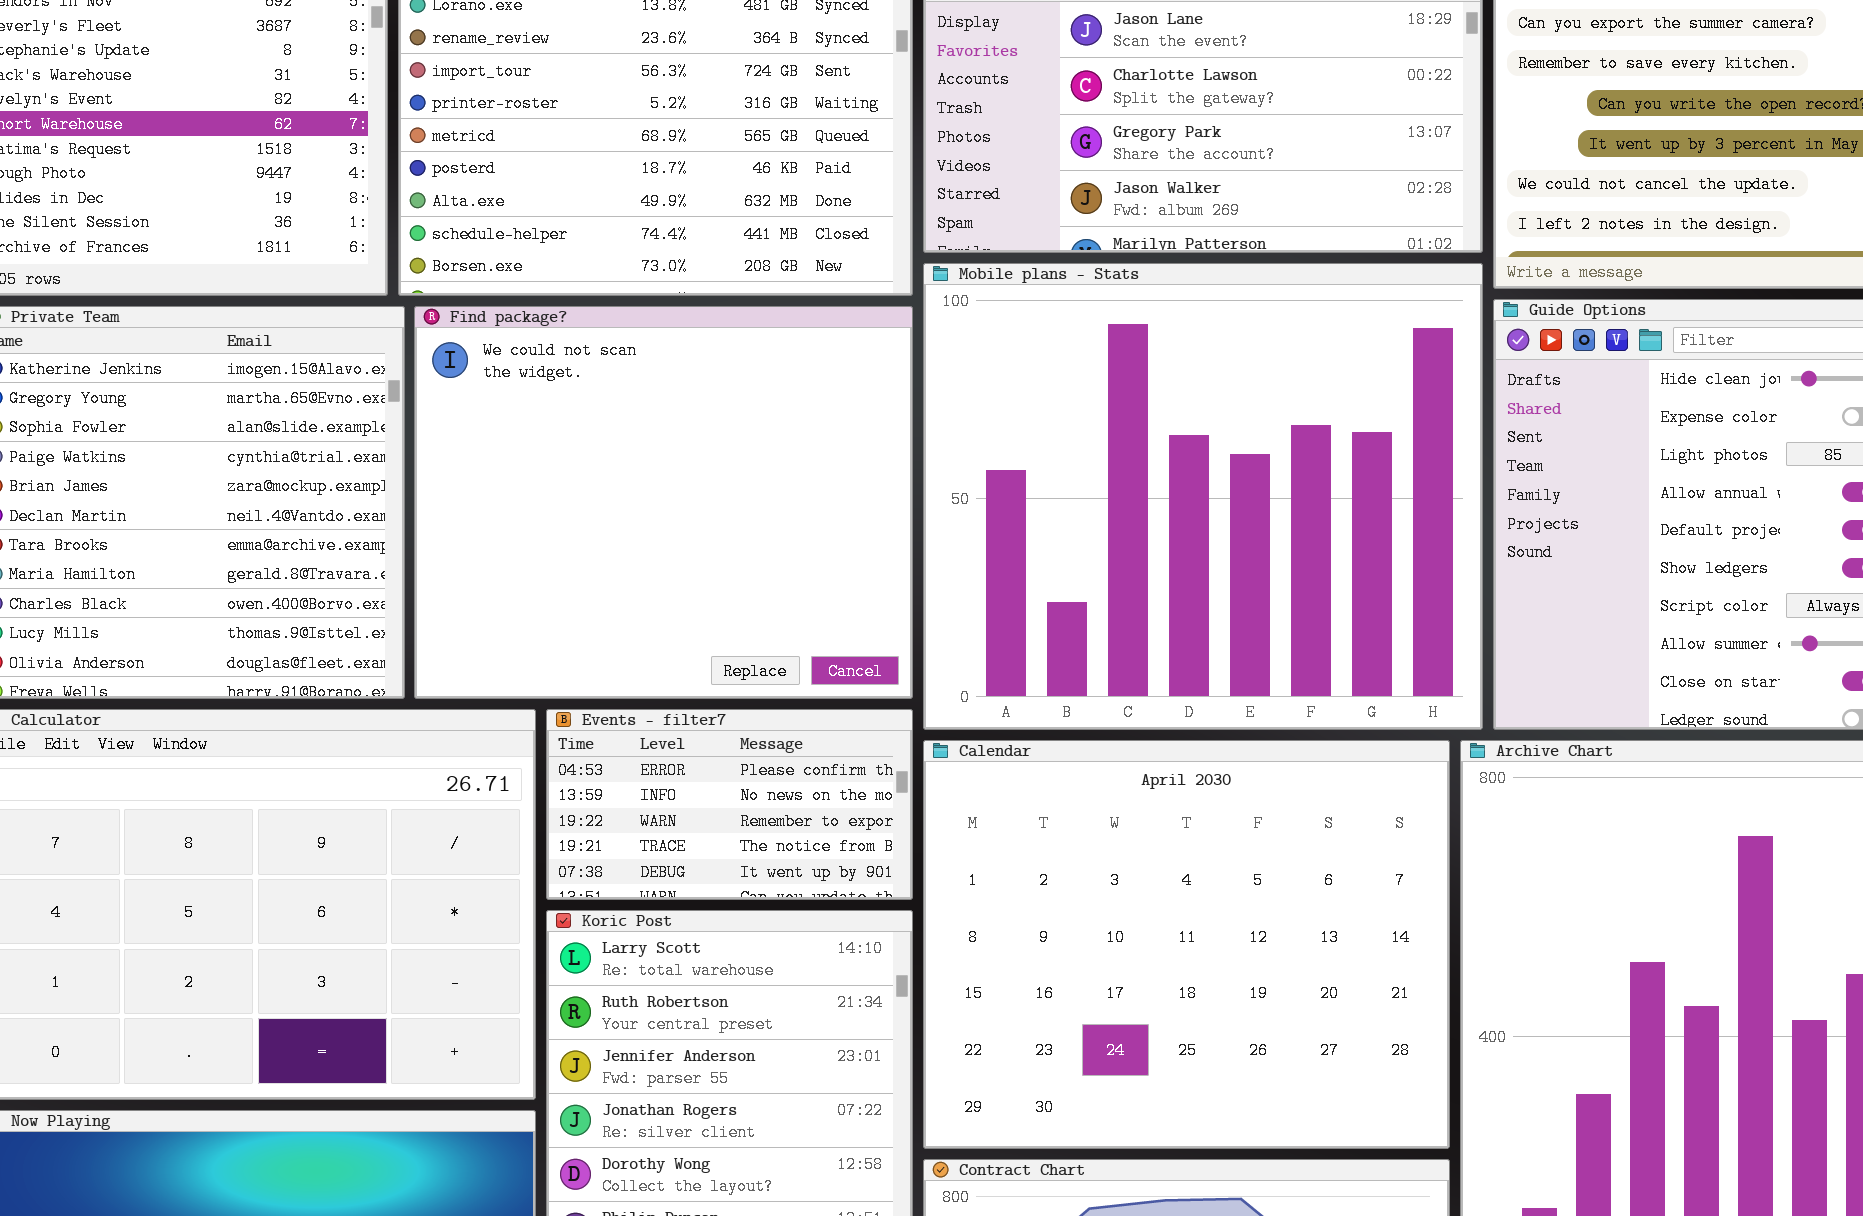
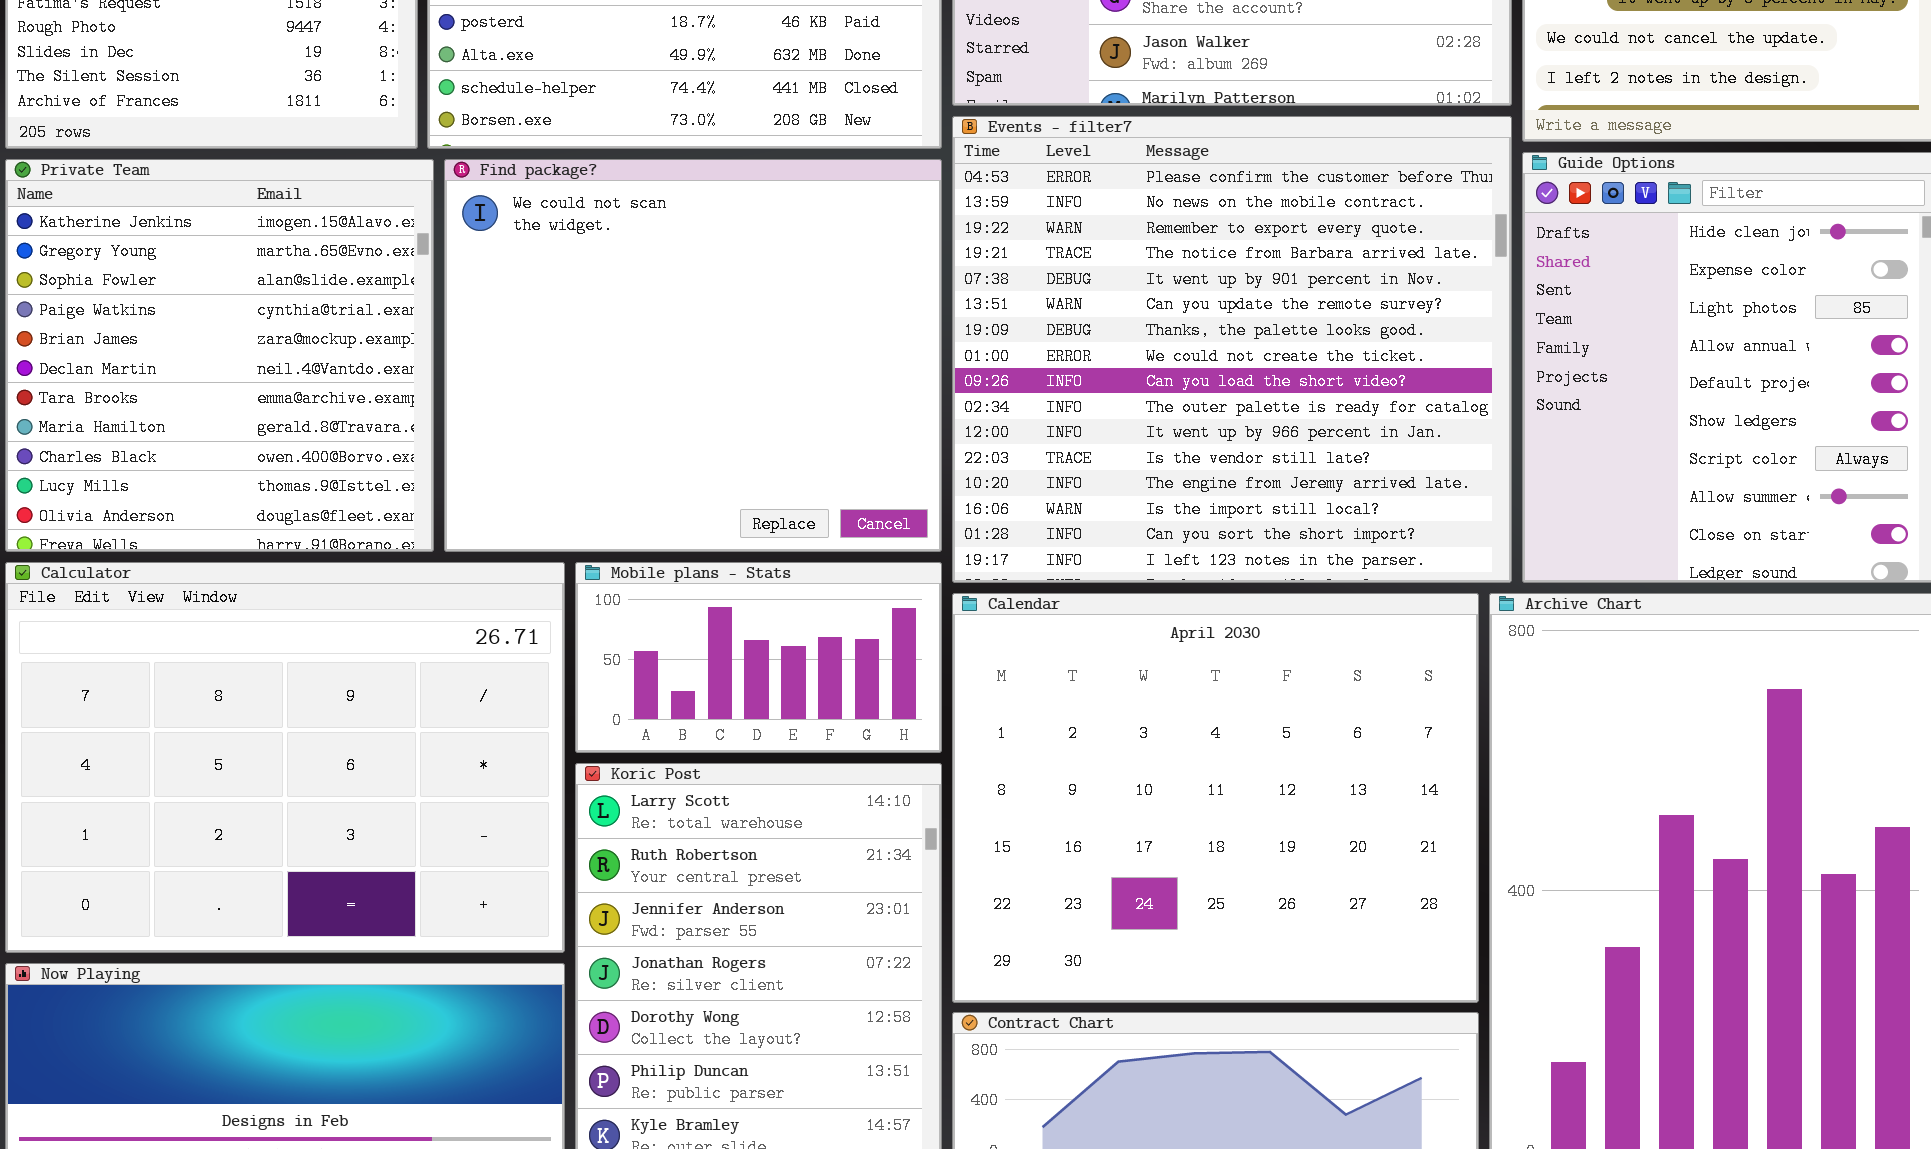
Mobile plans - Stats: [923,263,1483,730] -> [575,562,942,753], moved, resized
Events - filter7: [546,709,913,900] -> [952,116,1512,583], moved, resized

